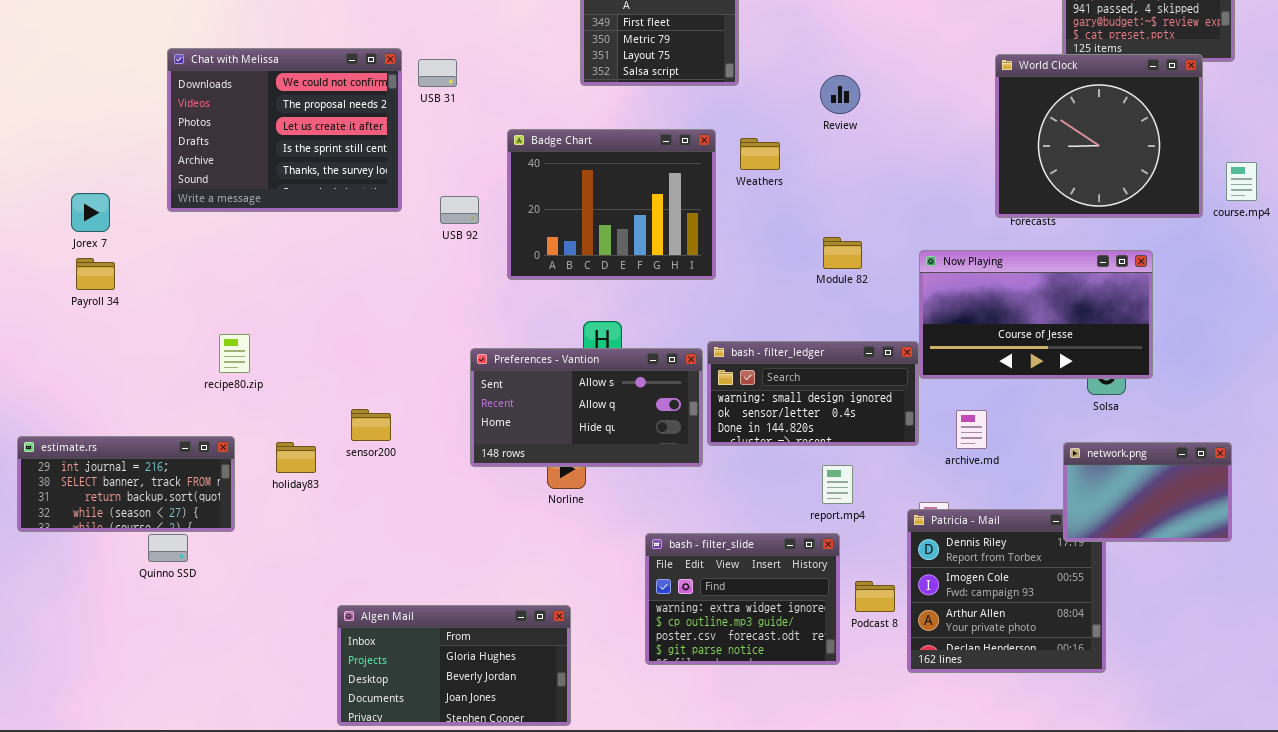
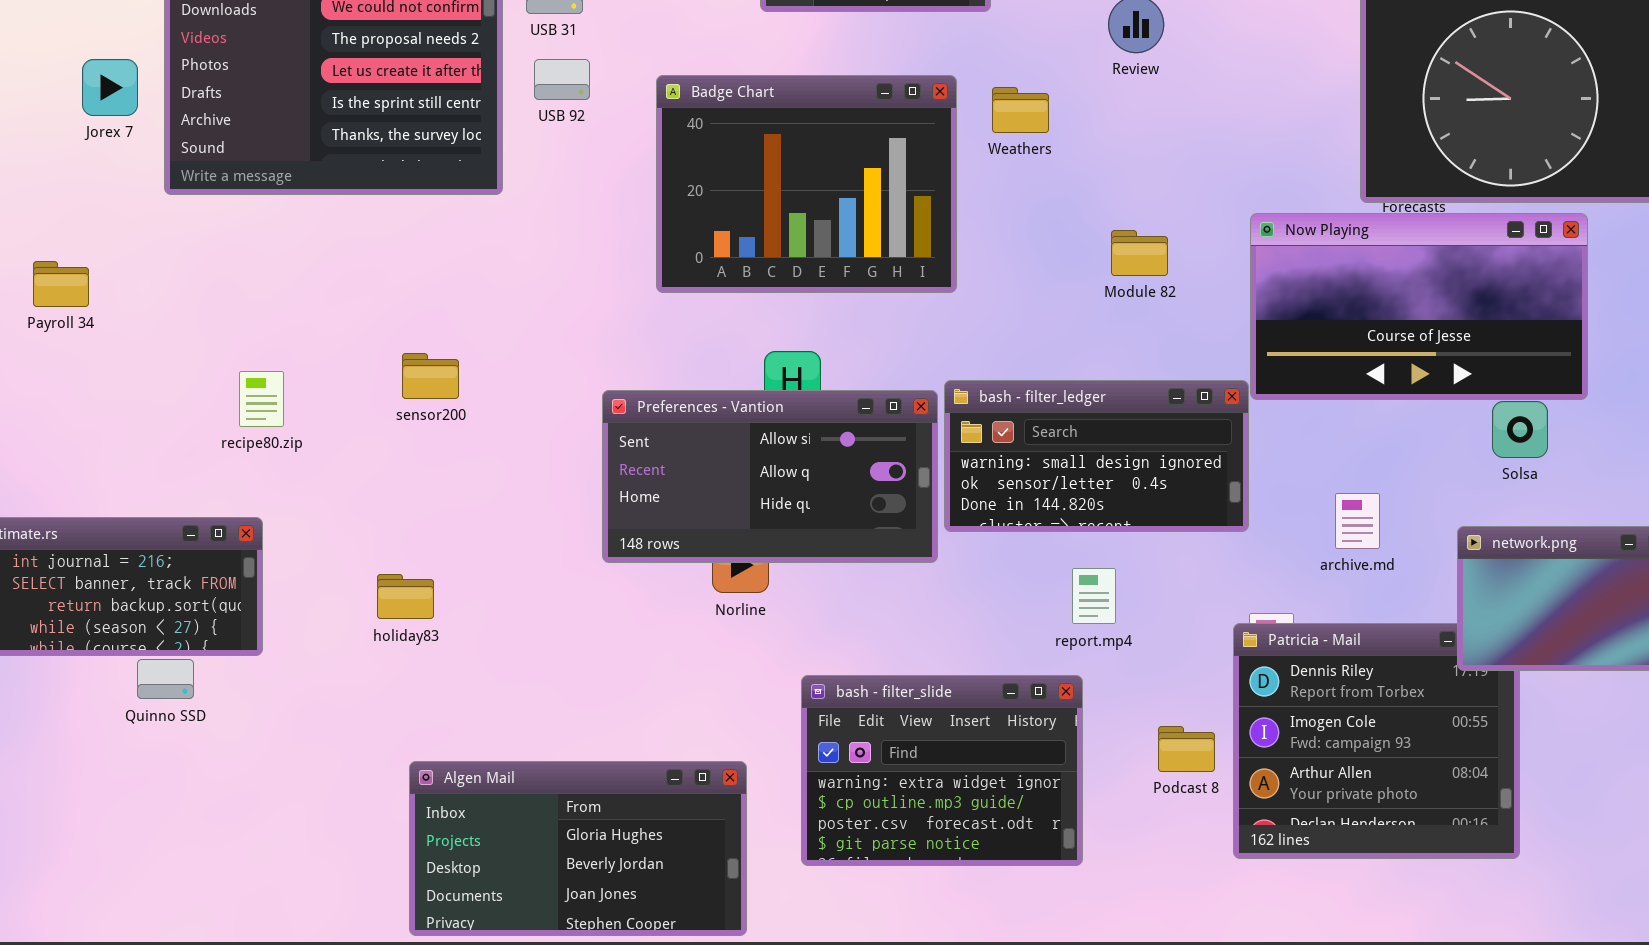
Jorex 7: [71,193,110,232] -> [82,59,138,116], moved
USB 92: [440,196,479,224] -> [534,59,590,100], moved
Now Playing: [919,250,1153,379] -> [1250,213,1588,400], moved
sensor200: [351,409,391,441] -> [402,353,459,399], moved
archive.md: [956,410,987,449] -> [1335,493,1380,549], moved
holiday83: [276,442,316,473] -> [377,574,434,619], moved
report.mp4: [822,465,853,504] -> [1072,568,1116,624], moved
bash - filter_slide: [645,533,840,665] -> [801,675,1083,866], moved

